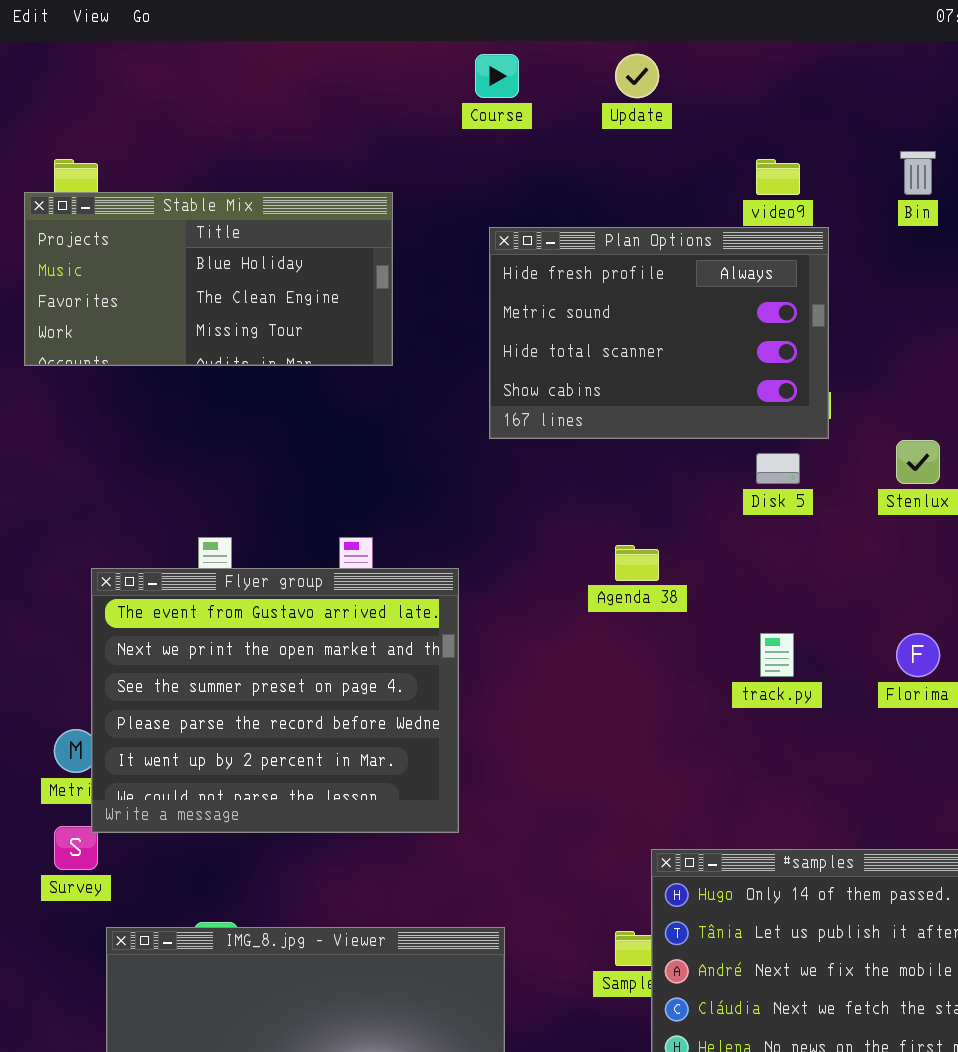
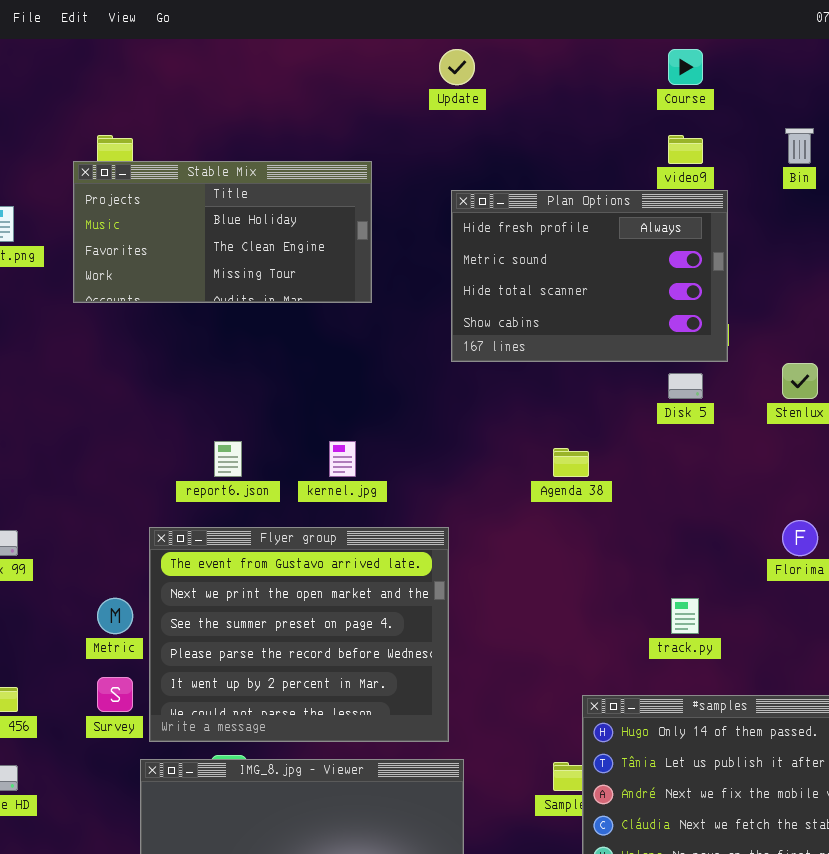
Course: [475,54,519,98] -> [668,49,703,85], moved
Update: [615,54,659,98] -> [439,49,475,85], moved
Flyer group: [91,568,459,833] -> [149,527,449,742], moved
track.py: [760,633,794,677] -> [671,598,699,634], moved

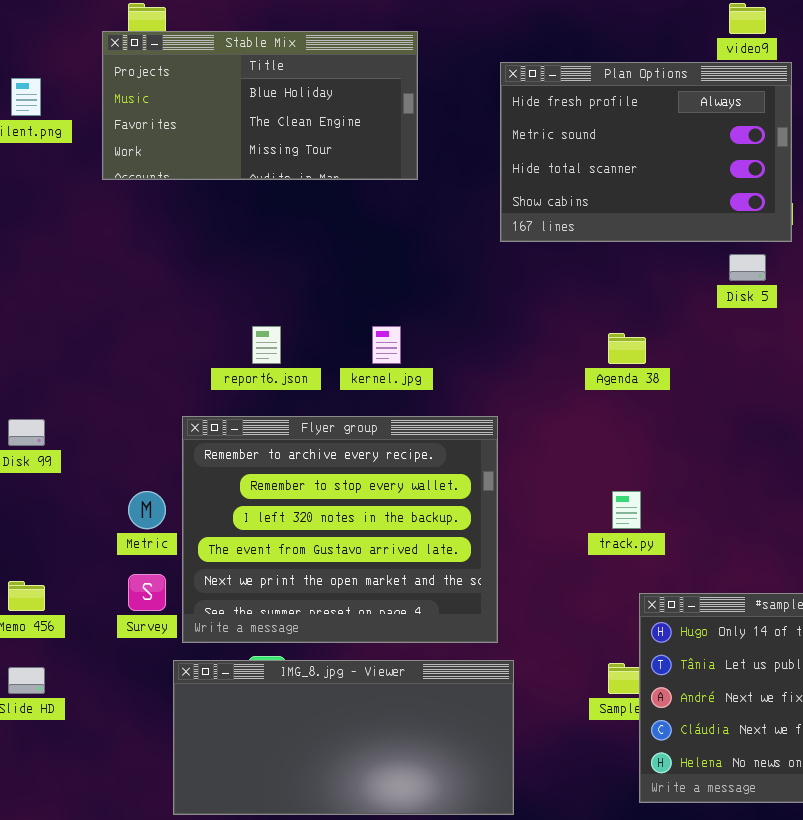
Flyer group: [149,527,449,742] -> [182,416,498,643], scrolled up 3 rows
track.py: [671,598,699,634] -> [612,491,641,529], moved

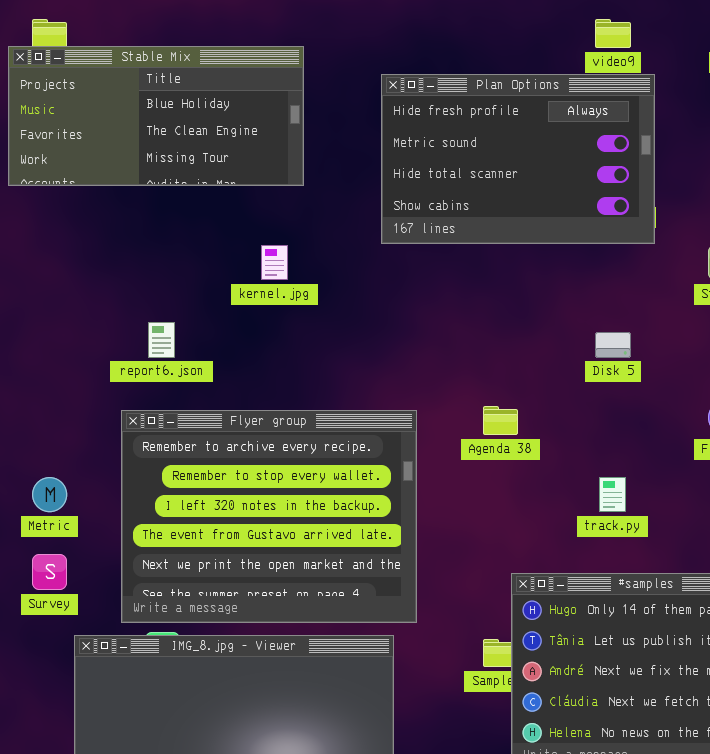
Disk 5: [729,254,766,281] -> [595,332,631,358], moved
kernel.jpg: [372,326,401,364] -> [261,245,288,280], moved
Agenda 38: [608,333,646,364] -> [483,406,518,435], moved
Flyer group: [182,416,498,643] -> [121,410,417,623], moved
track.py: [612,491,641,529] -> [599,477,626,512], moved

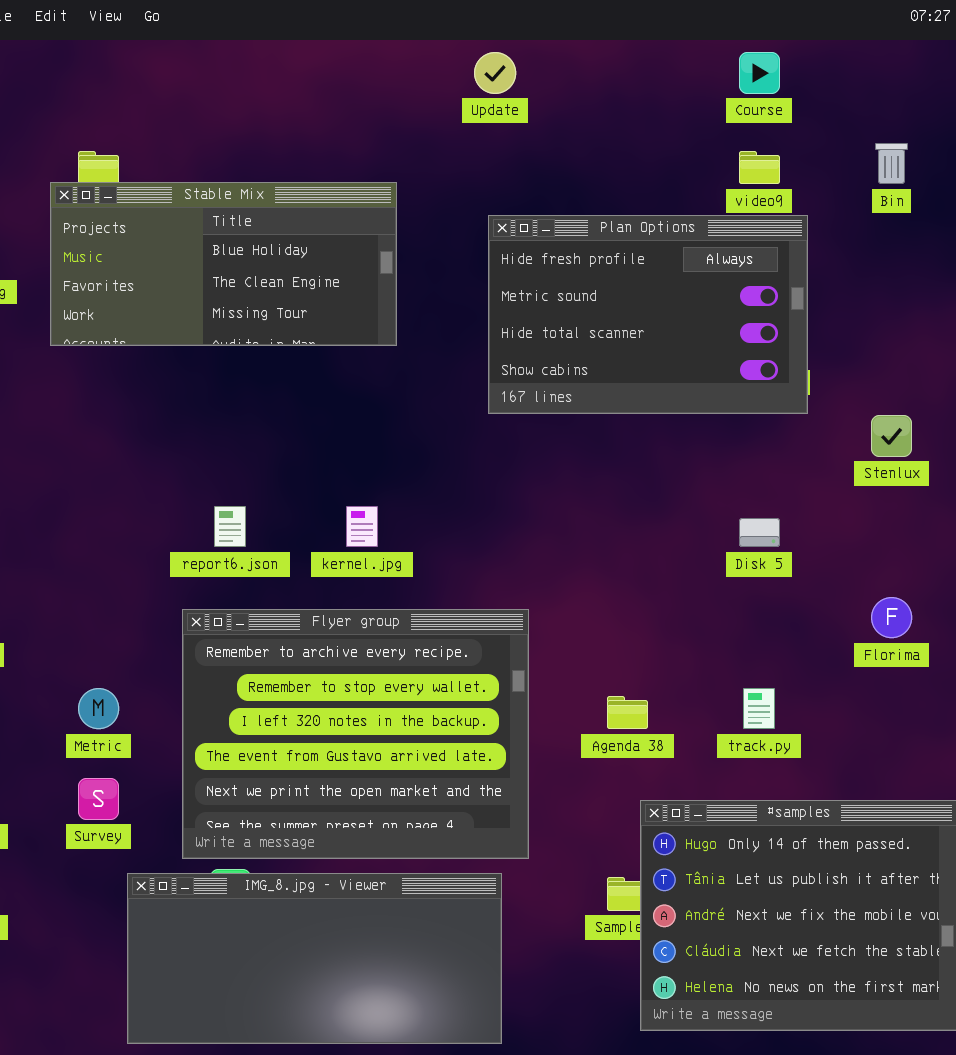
kernel.jpg: [261,245,288,280] -> [346,506,378,547], moved
Agenda 38: [483,406,518,435] -> [607,696,648,729], moved

